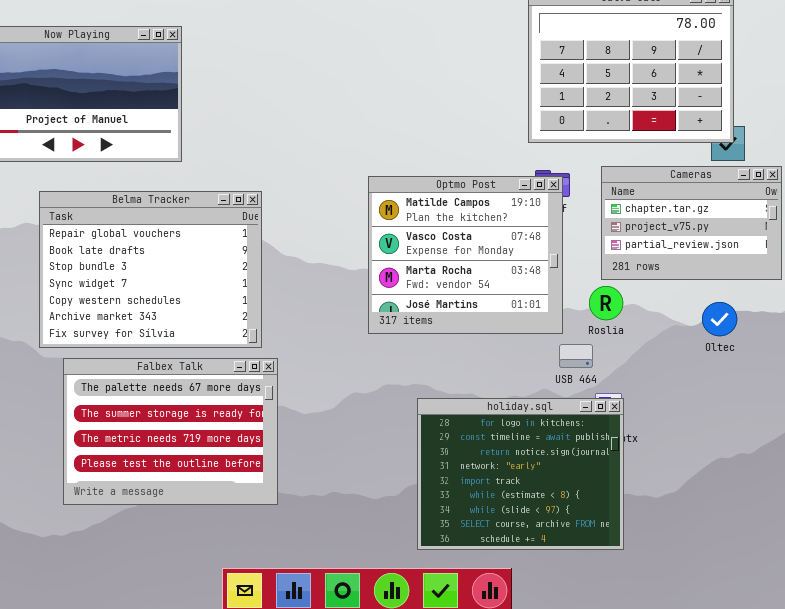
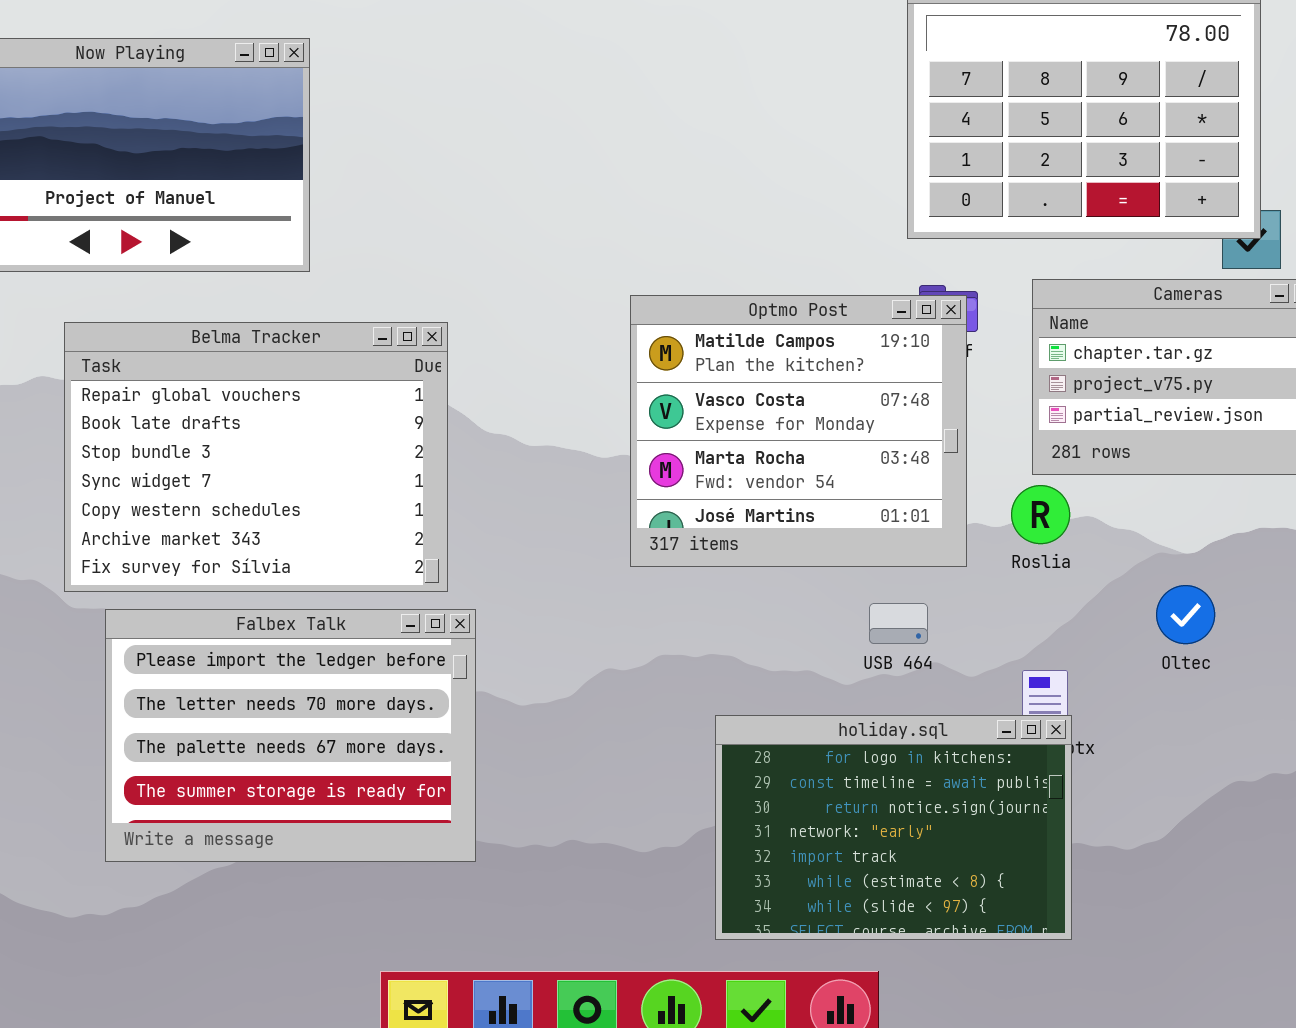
Oltec: [702,302,737,336] -> [1156,585,1215,644], moved
USB 464: [559,344,593,368] -> [869,603,928,644], moved
Falbex Talk: [63,358,278,505] -> [105,609,476,862], scrolled up 2 rows
holiday.sql: [417,398,624,550] -> [715,715,1072,940], resized

